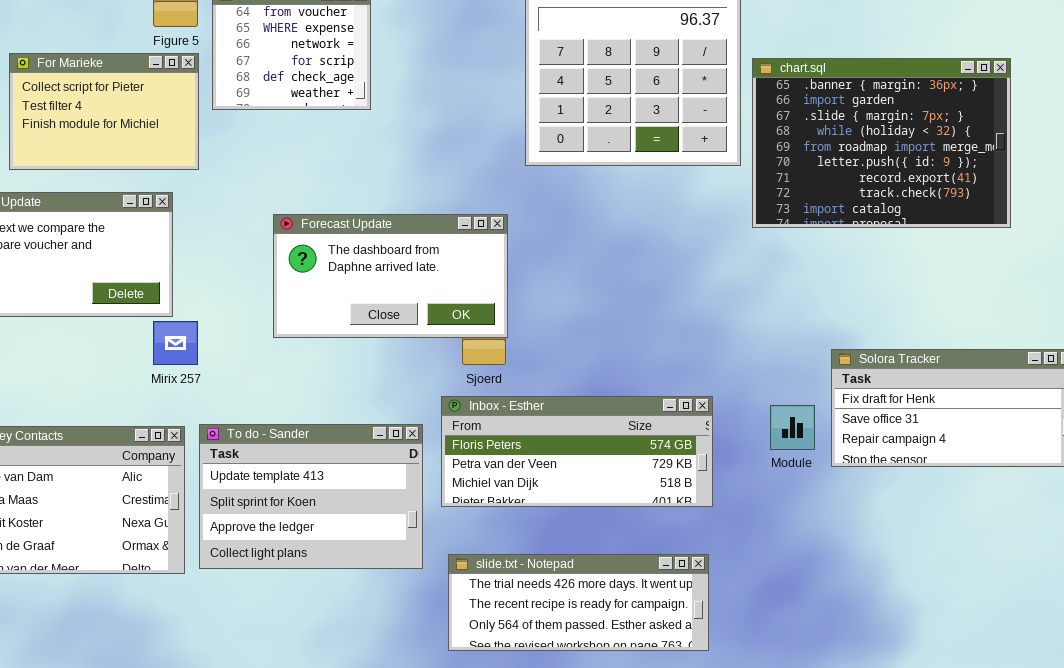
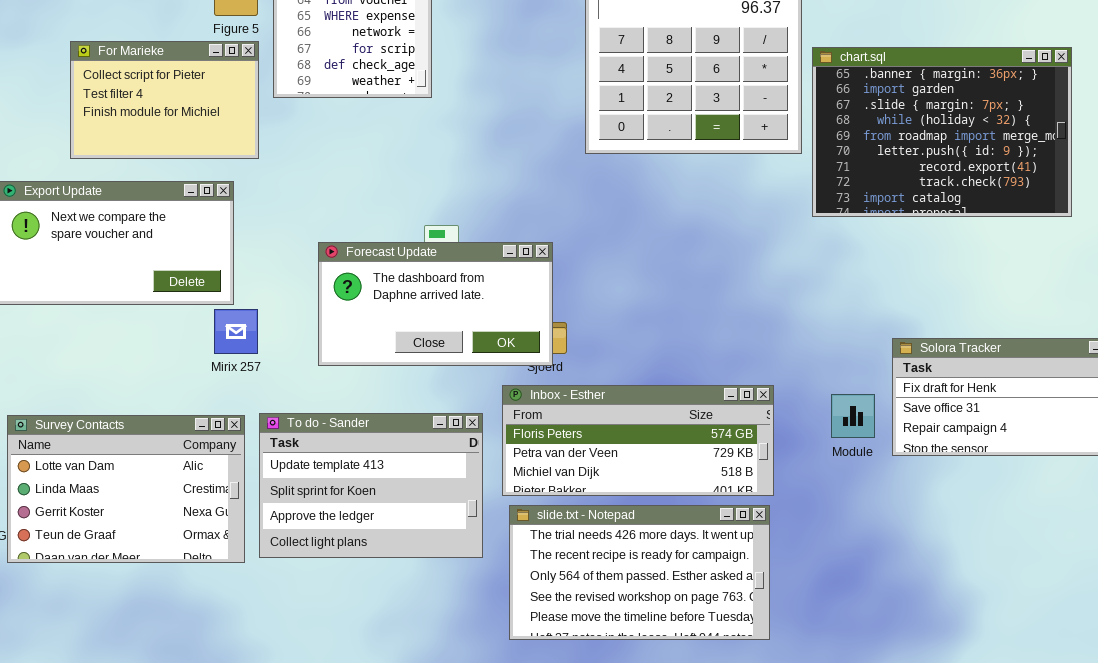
Forecast Update: [273,214,508,338] -> [318,242,553,366], moved
slide.txt - Notepad: [448,554,709,651] -> [509,505,770,640], resized

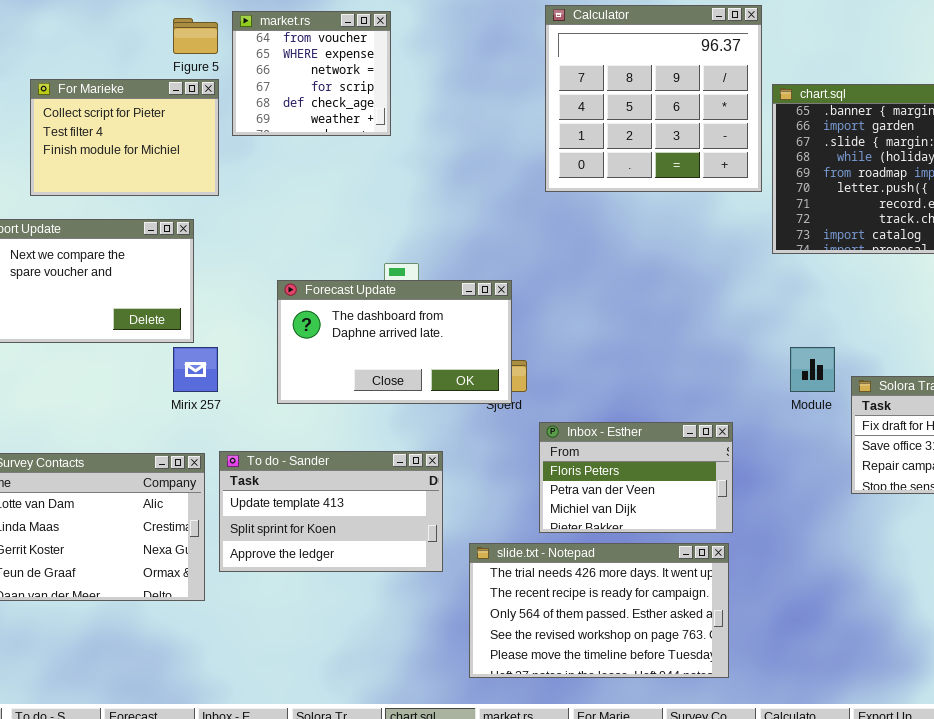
Inbox - Esther: [502,385,774,496] -> [539,422,733,533], resized
Module: [831,394,875,438] -> [790,347,835,392], moved
To do - Sander: [259,413,483,558] -> [219,451,443,572], resized

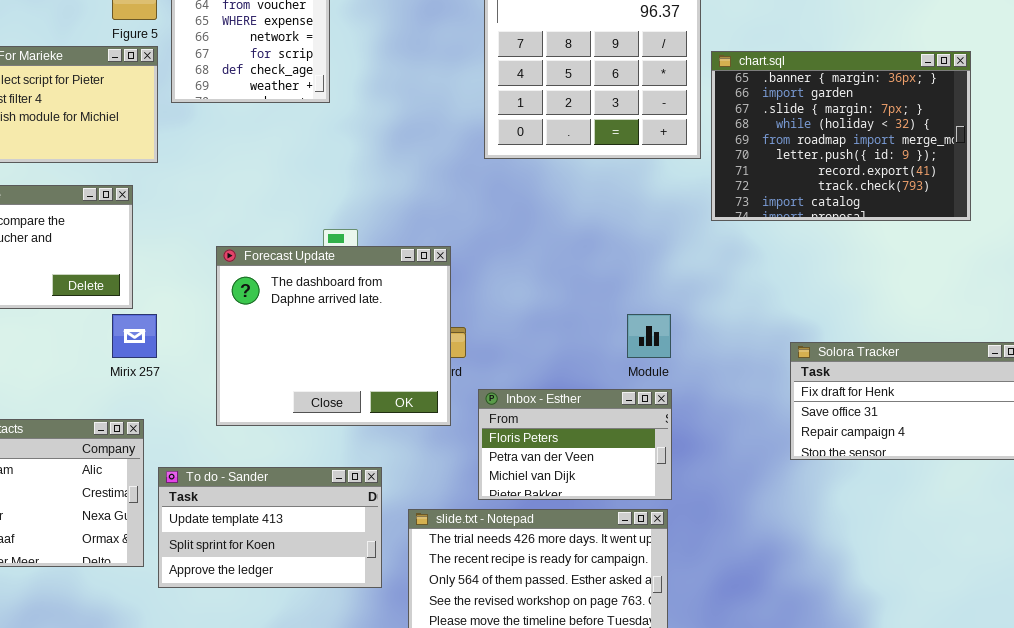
Forecast Update: [277,280,512,404] -> [216,246,451,426], resized
Module: [790,347,835,392] -> [627,314,671,358], moved
To do - Sander: [219,451,443,572] -> [158,467,382,588], moved

